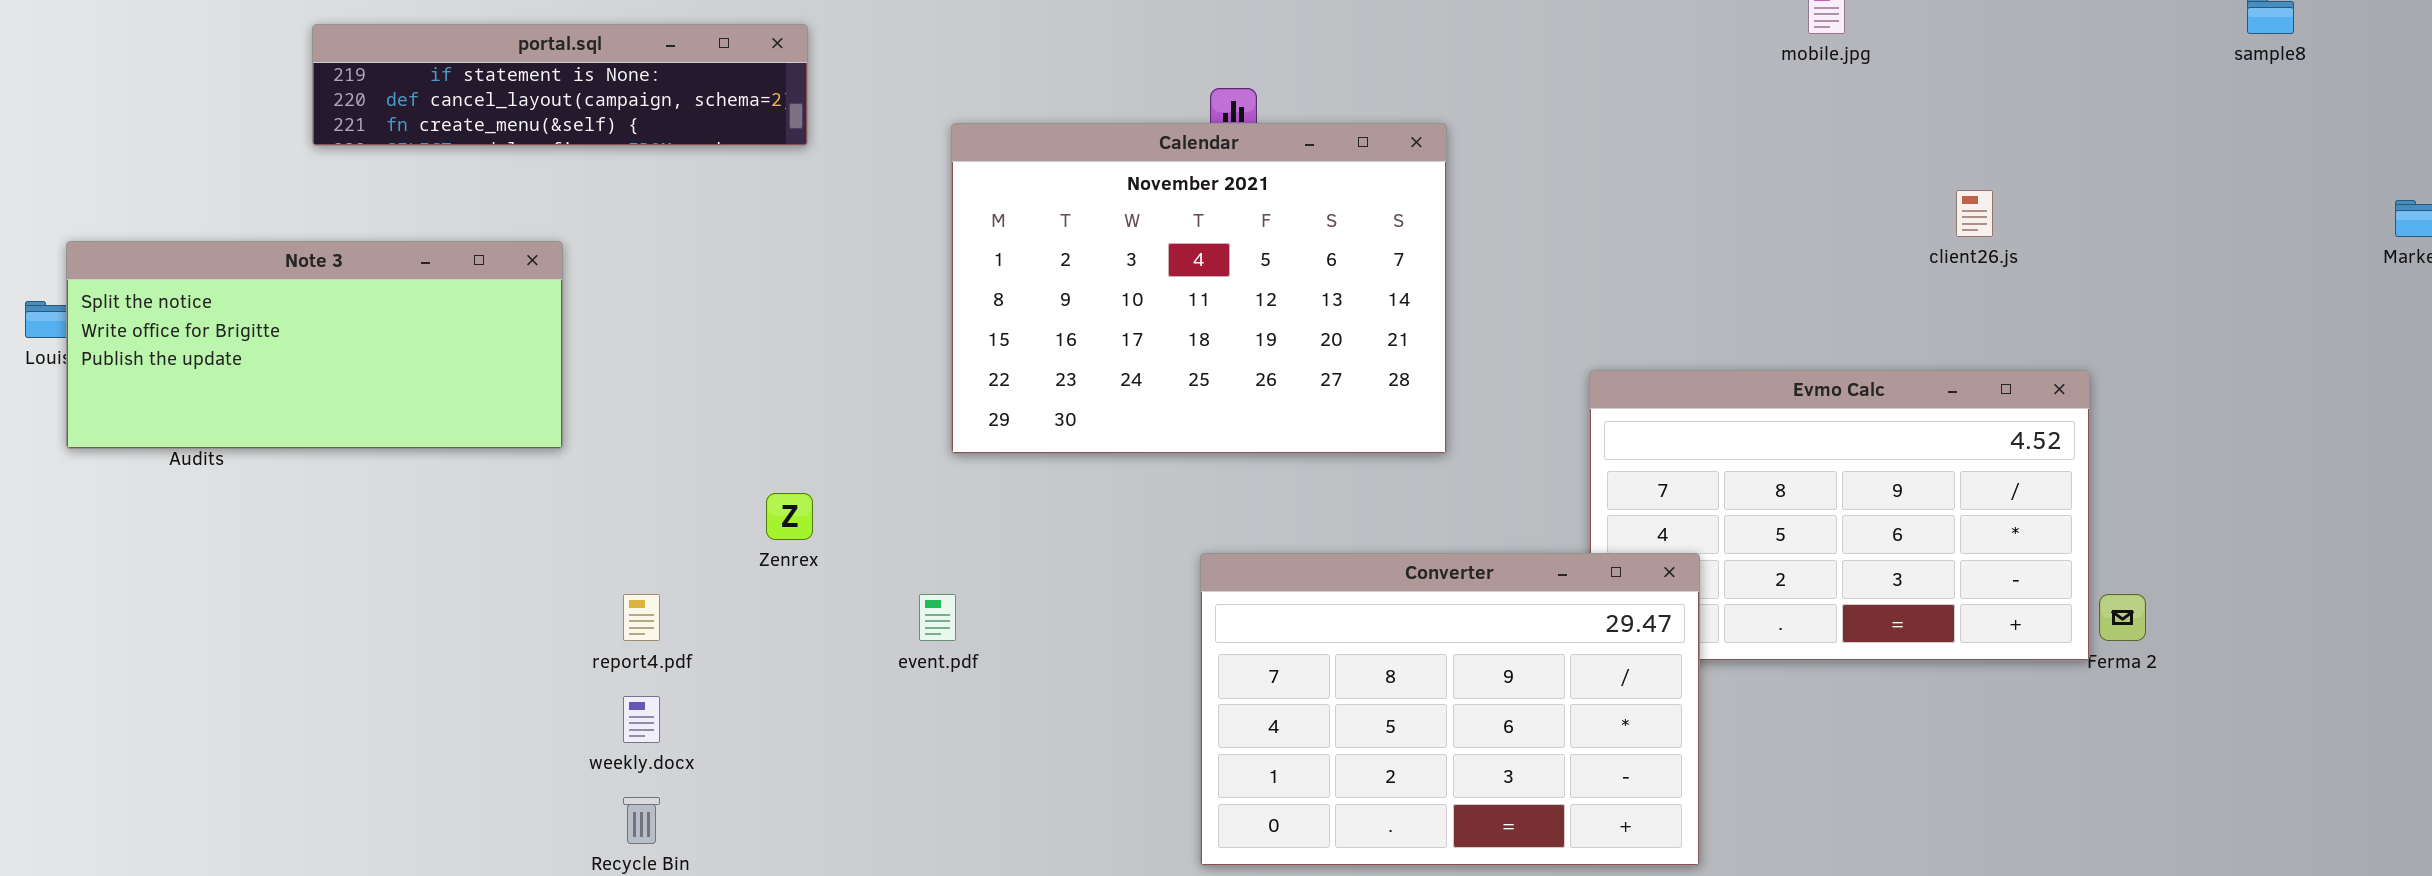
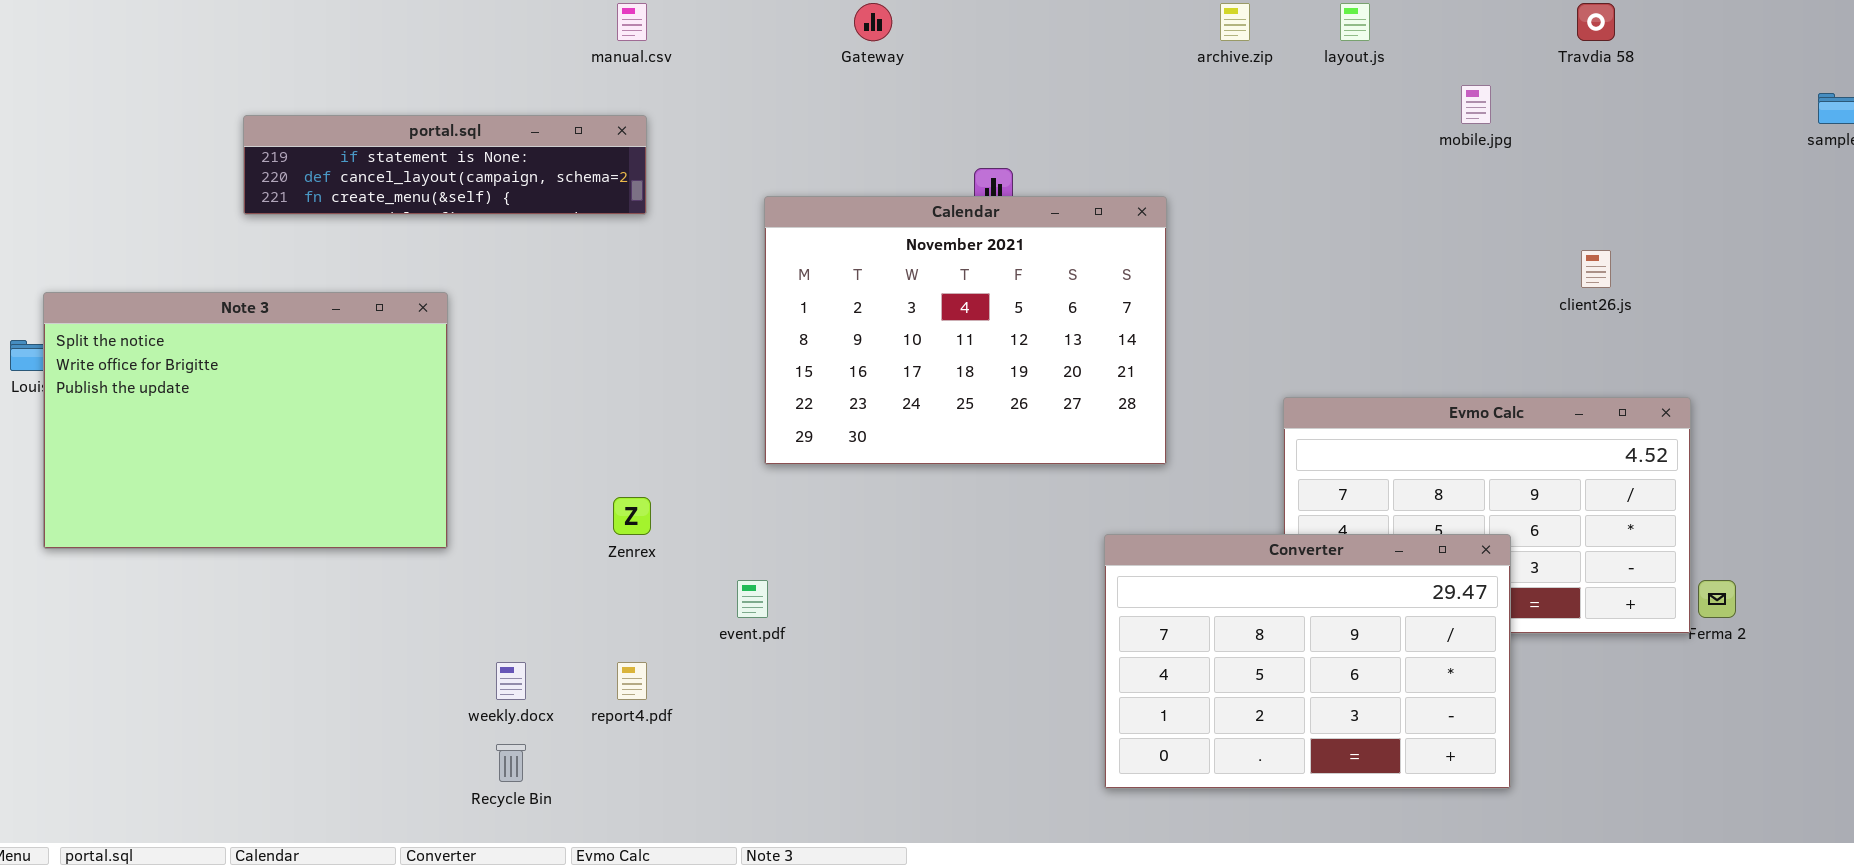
Note 3: [66,241,563,449] -> [43,292,448,549], resized
Converter: [1200,553,1700,866] -> [1104,534,1511,789], moved
report4.pdf: [623,594,660,641] -> [617,662,647,700], moved

